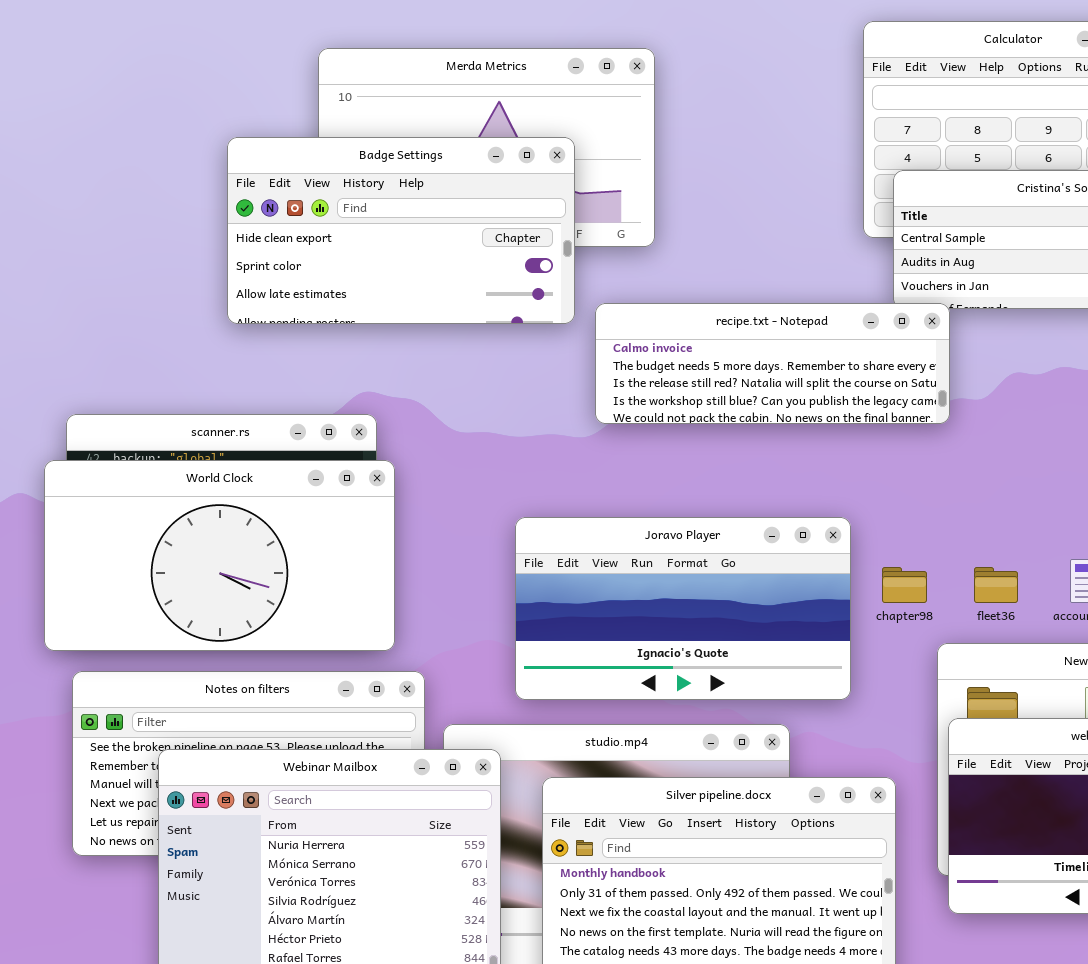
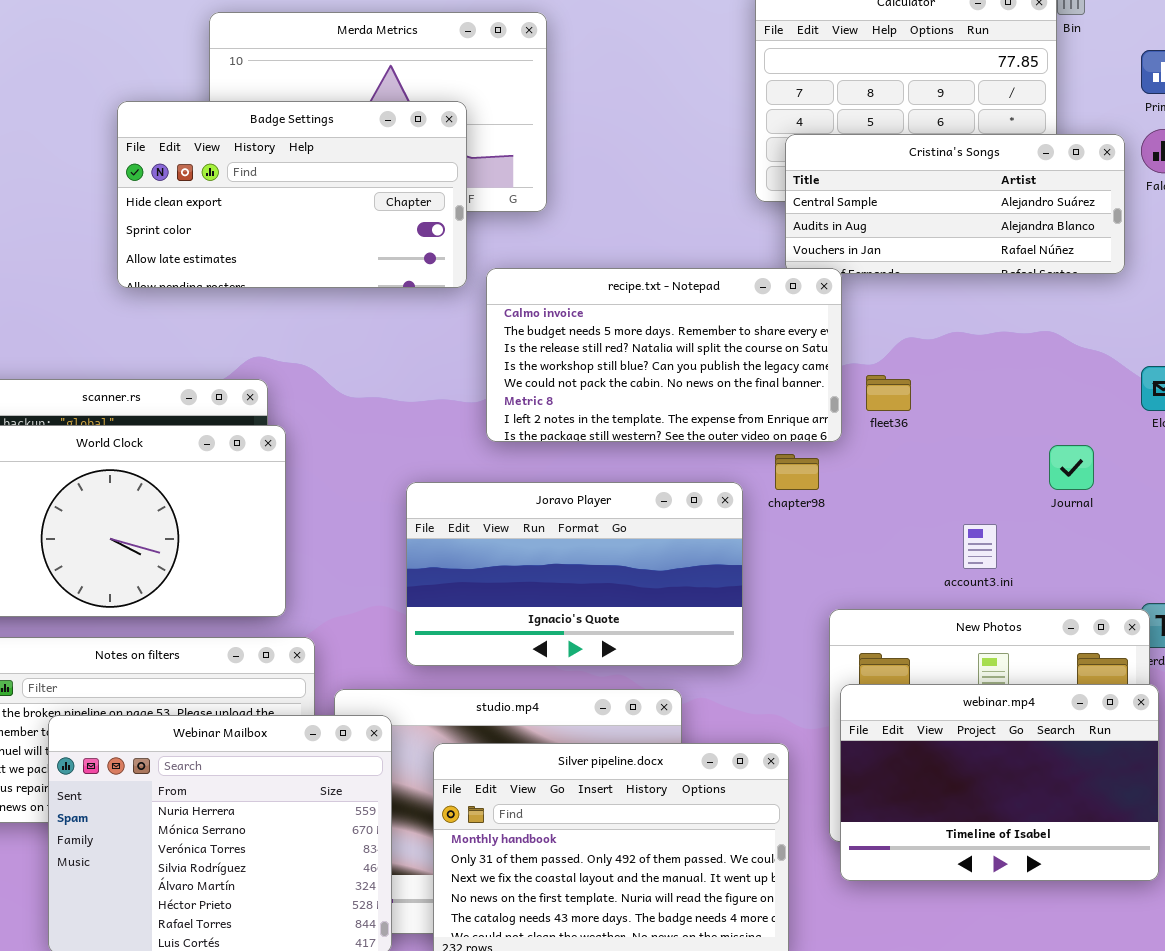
recipe.txt - Notepad: [595,303,950,424] -> [486,268,842,442], resized
chapter98: [882,567,927,603] -> [775,454,819,490], moved
fleet36: [974,567,1018,603] -> [866,375,911,411], moved

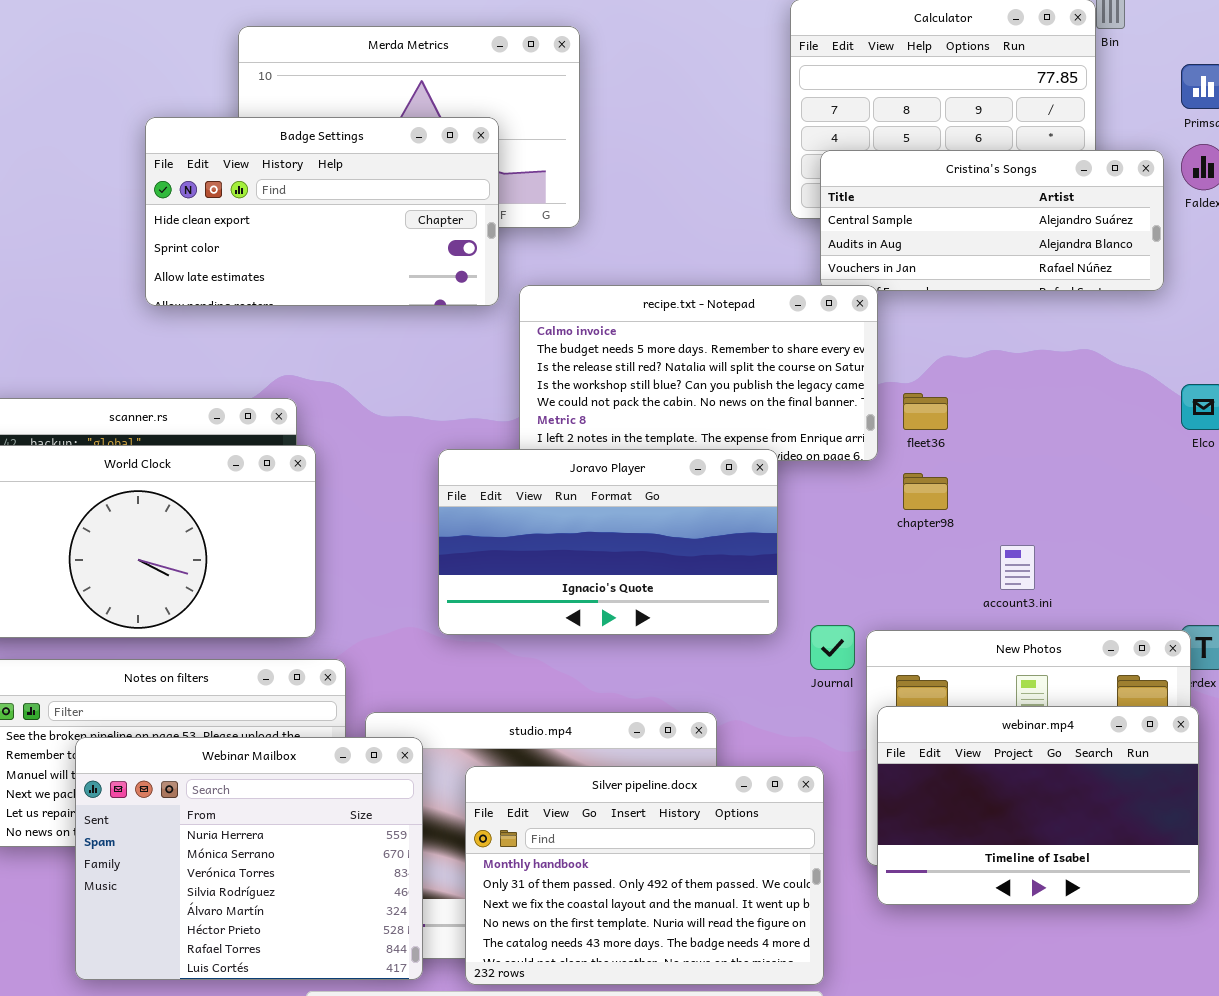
Journal: [1049,445,1094,490] -> [810,625,855,670], moved
chapter98: [775,454,819,490] -> [903,473,948,510], moved
Joravo Player: [406,482,743,666] -> [438,449,778,635], moved

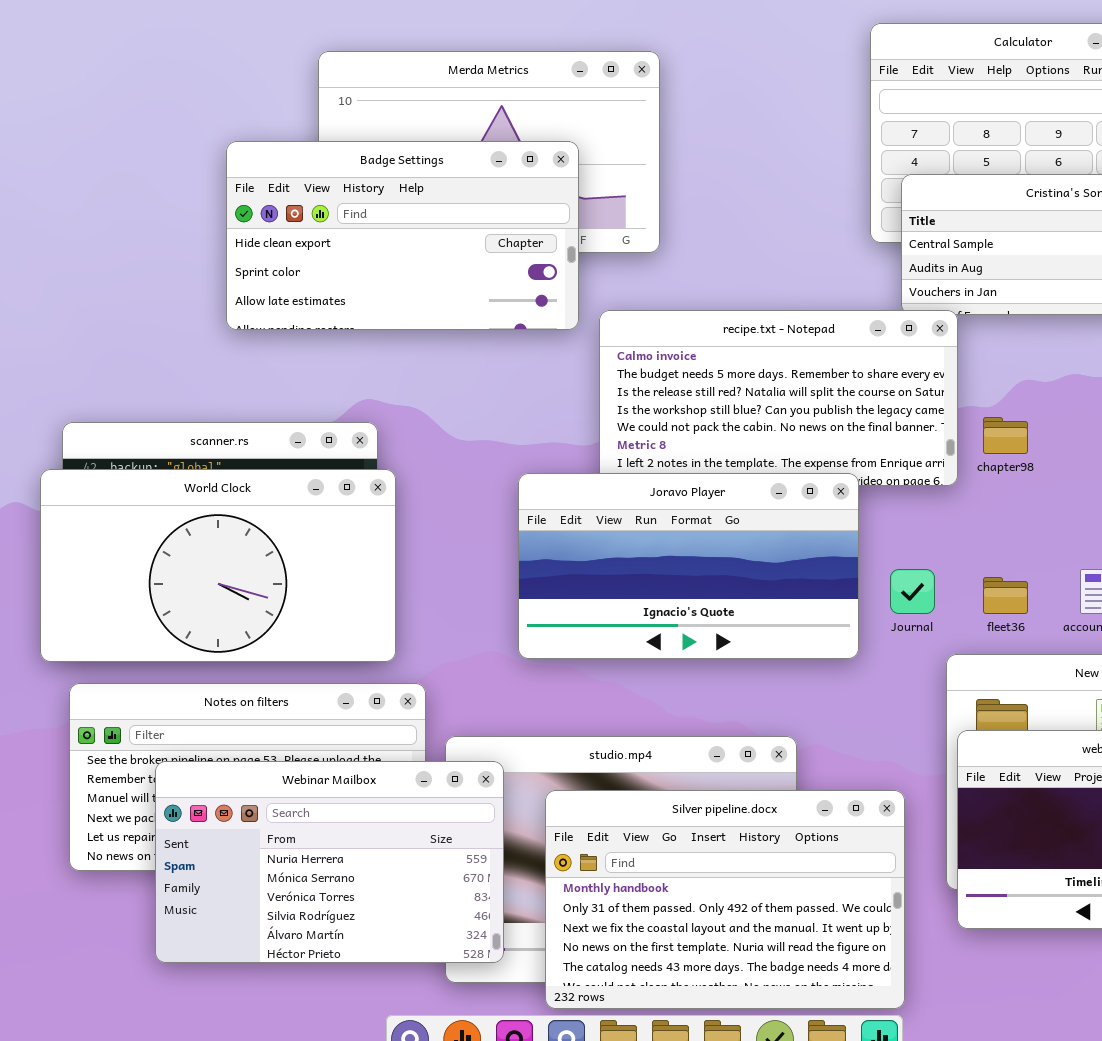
fleet36: [903,393,948,430] -> [983,577,1028,614], moved
chapter98: [903,473,948,510] -> [983,417,1028,454], moved
Journal: [810,625,855,670] -> [890,569,935,614], moved
Webinar Mailbox: [75,737,423,980] -> [155,761,504,963], resized

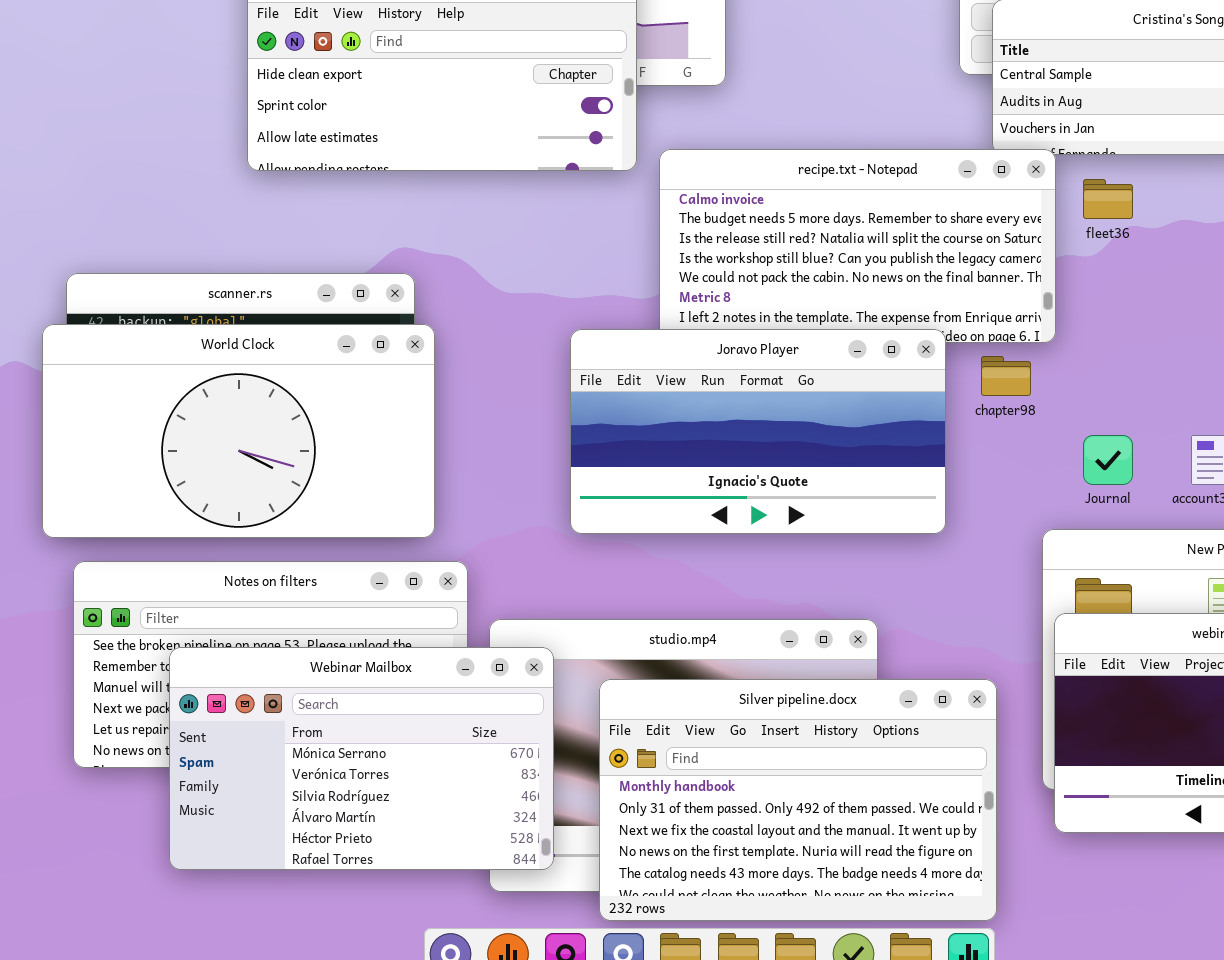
chapter98: [983,417,1028,454] -> [981,356,1031,396], moved
Journal: [890,569,935,614] -> [1083,435,1133,485], moved
fleet36: [983,577,1028,614] -> [1083,179,1133,219], moved
Webinar Mailbox: [155,761,504,963] -> [169,647,554,870], scrolled down 1 row

